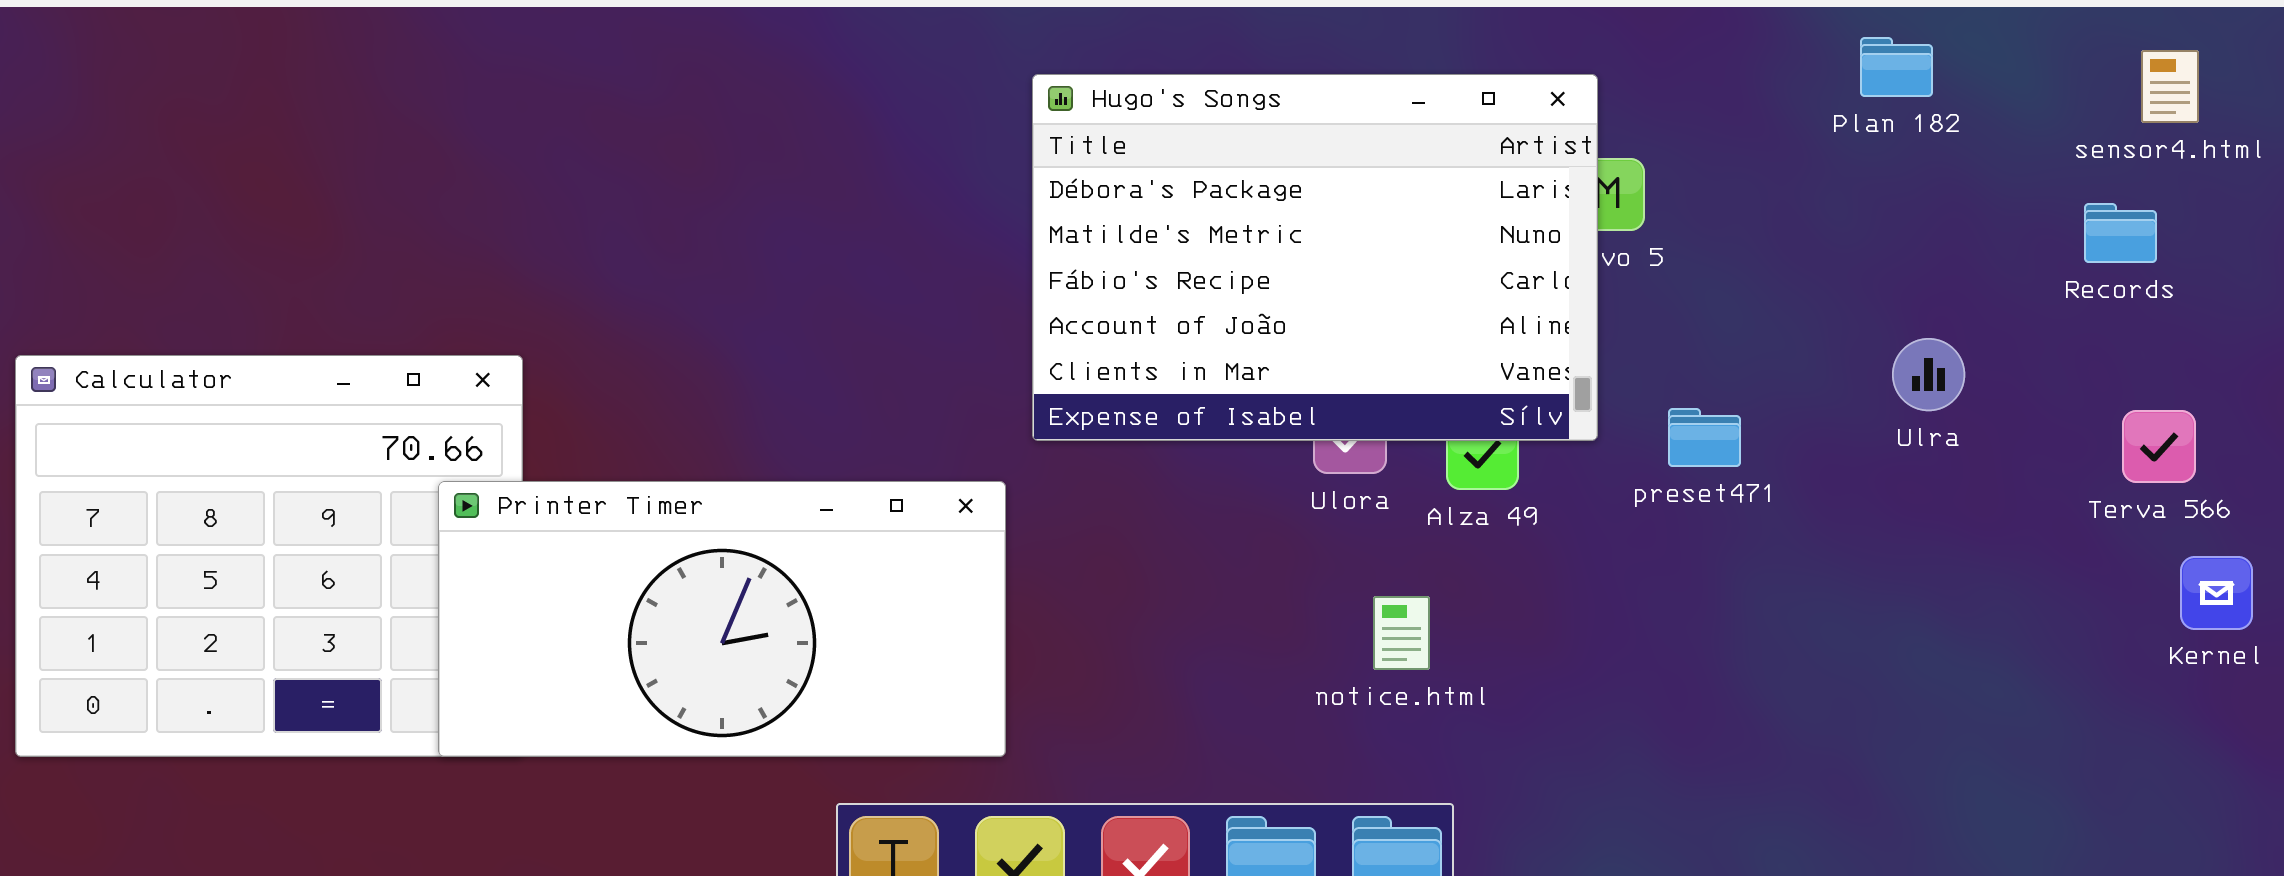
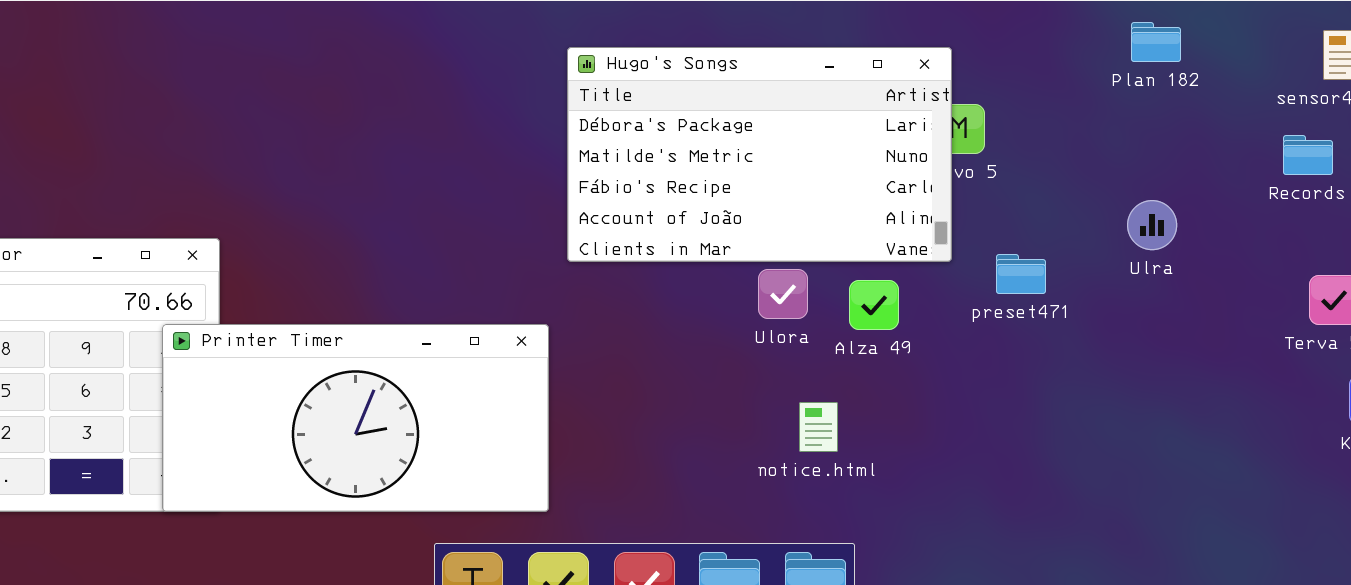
Hugo's Songs: [1032,74,1598,441] -> [567,47,952,262], resized
Ulra: [1892,338,1965,411] -> [1127,200,1177,250], moved
preset471: [1668,408,1741,467] -> [996,254,1046,294], moved

